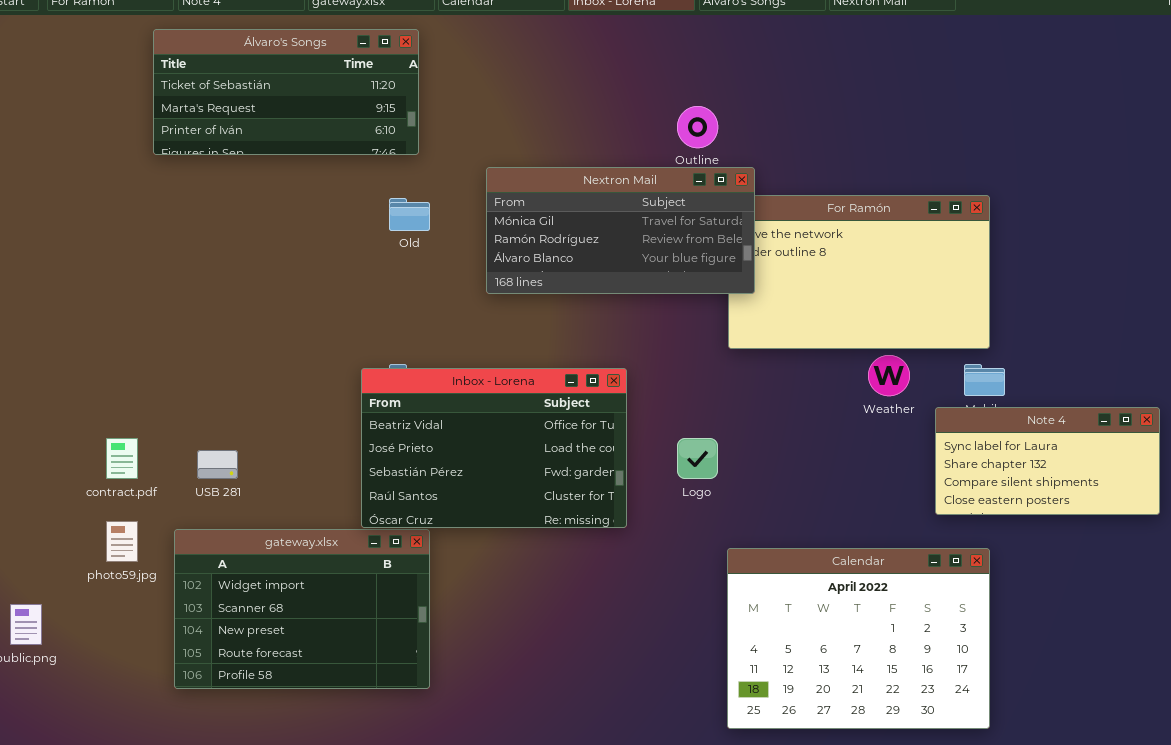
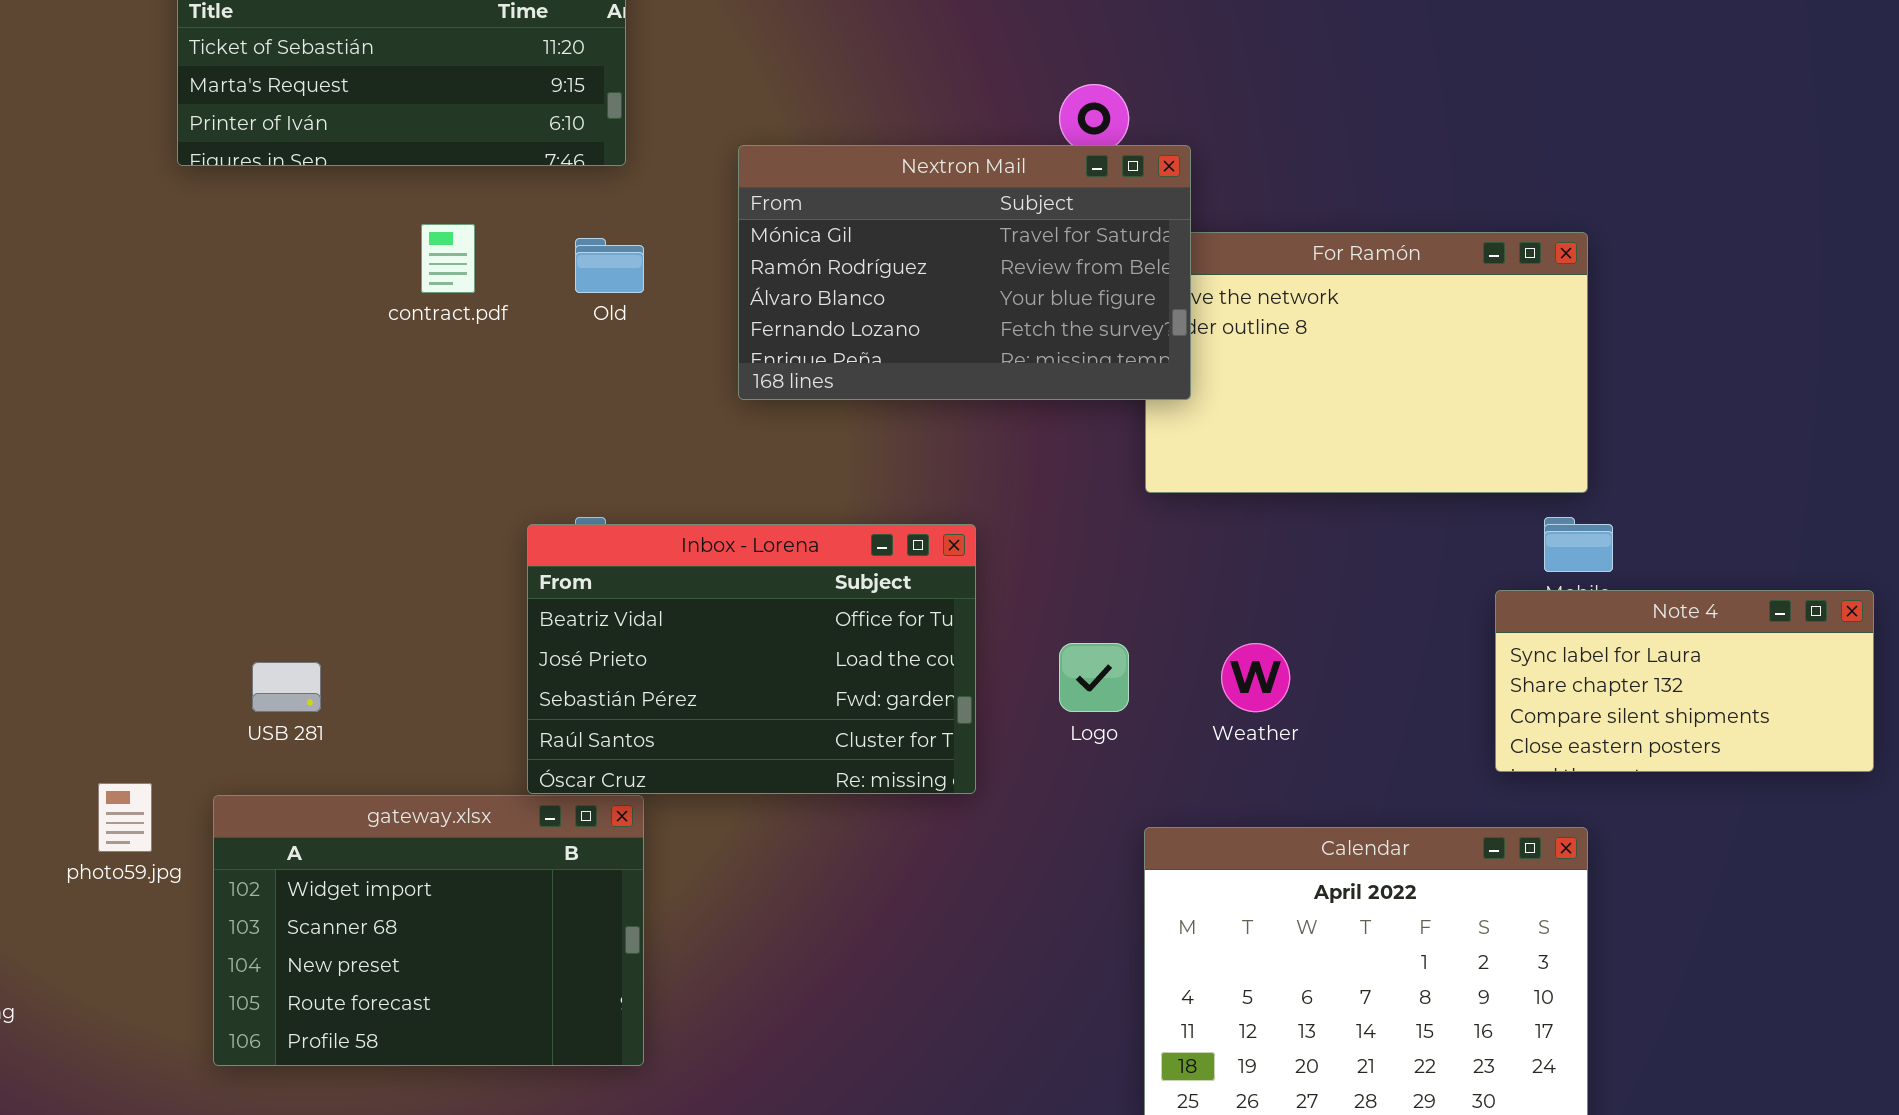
Nextron Mail: [486,167,755,294] -> [738,145,1191,400], resized
Weather: [868,355,910,396] -> [1221,643,1290,712], moved
contract.pdf: [106,438,138,479] -> [421,224,475,293], moved

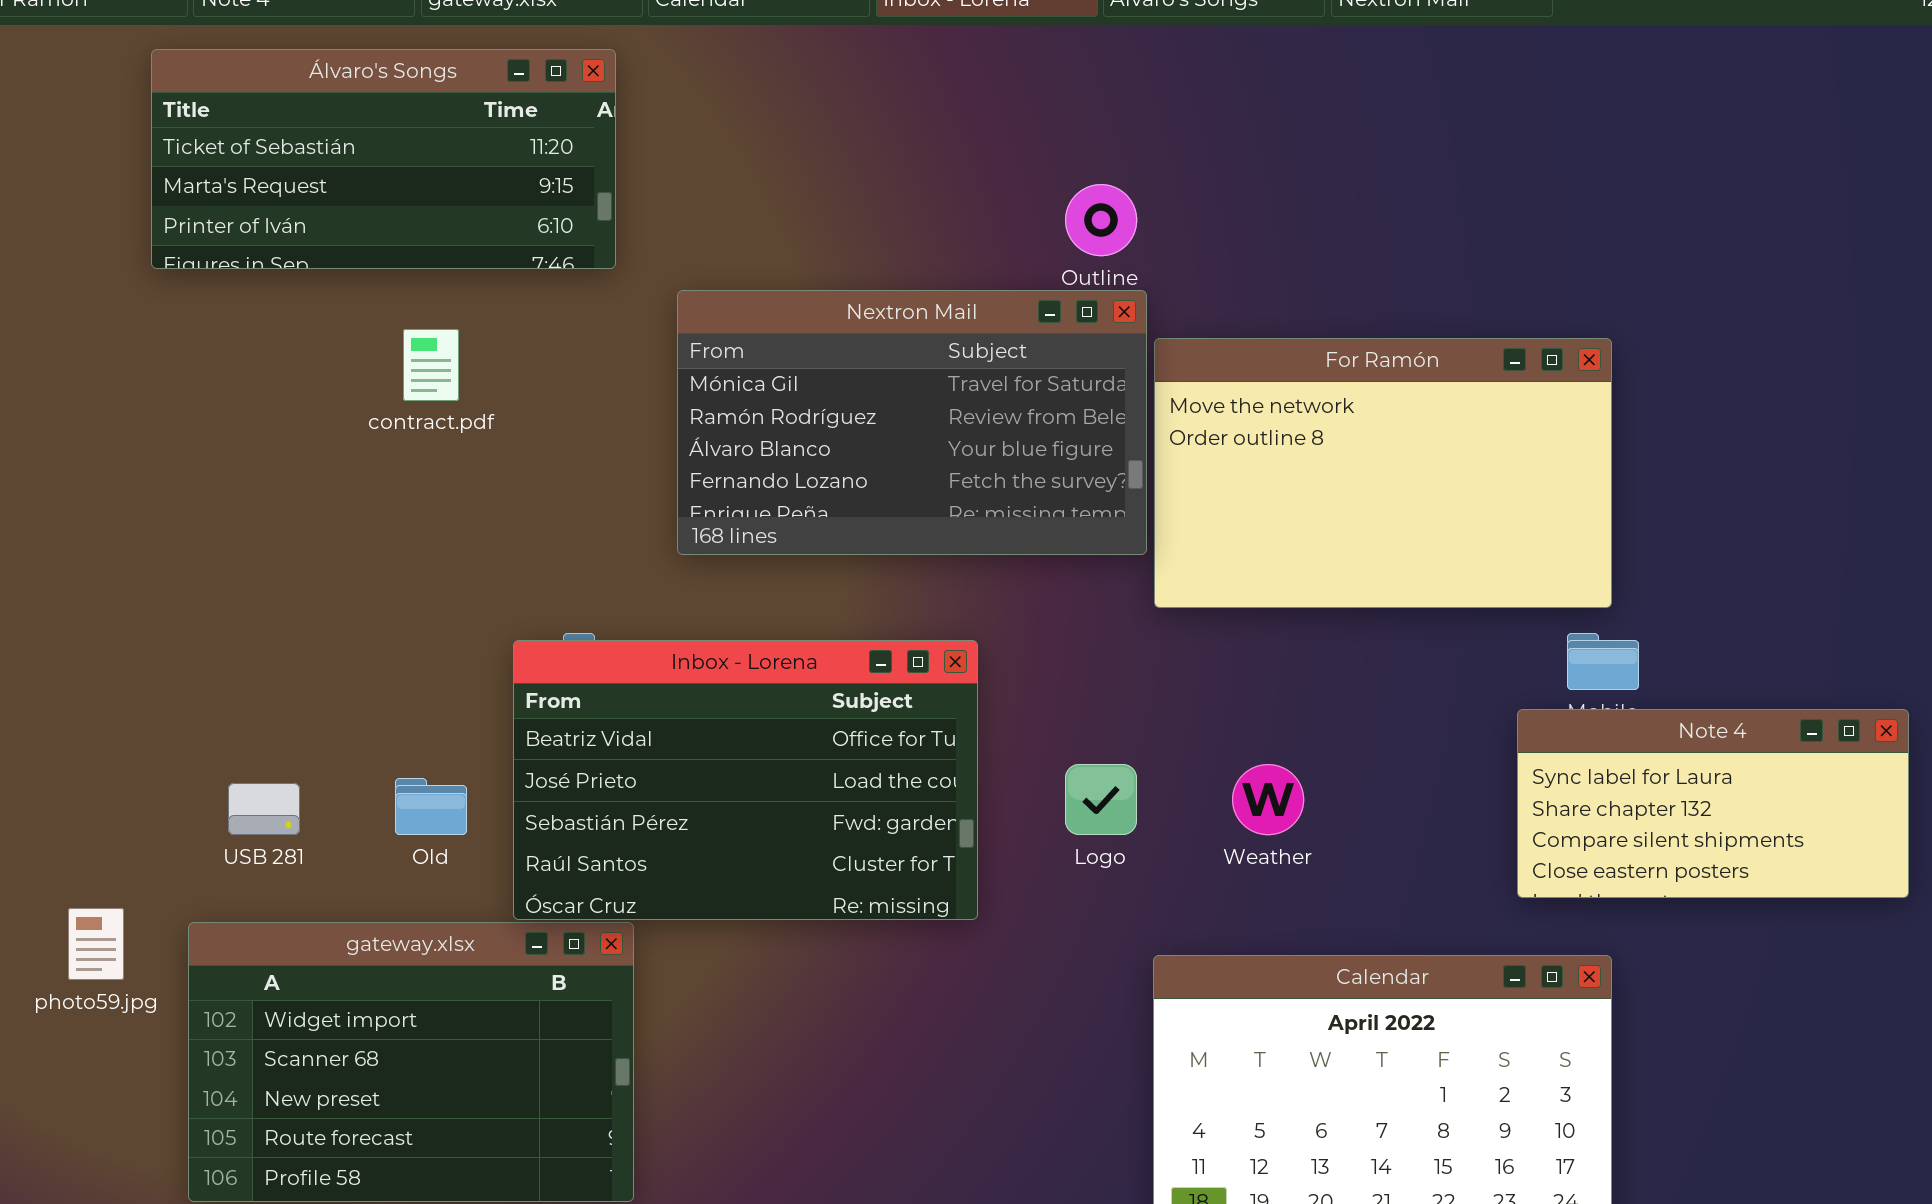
Nextron Mail: [738,145,1191,400] -> [677,290,1147,555], moved
Old: [575,238,644,293] -> [395,778,467,835], moved

